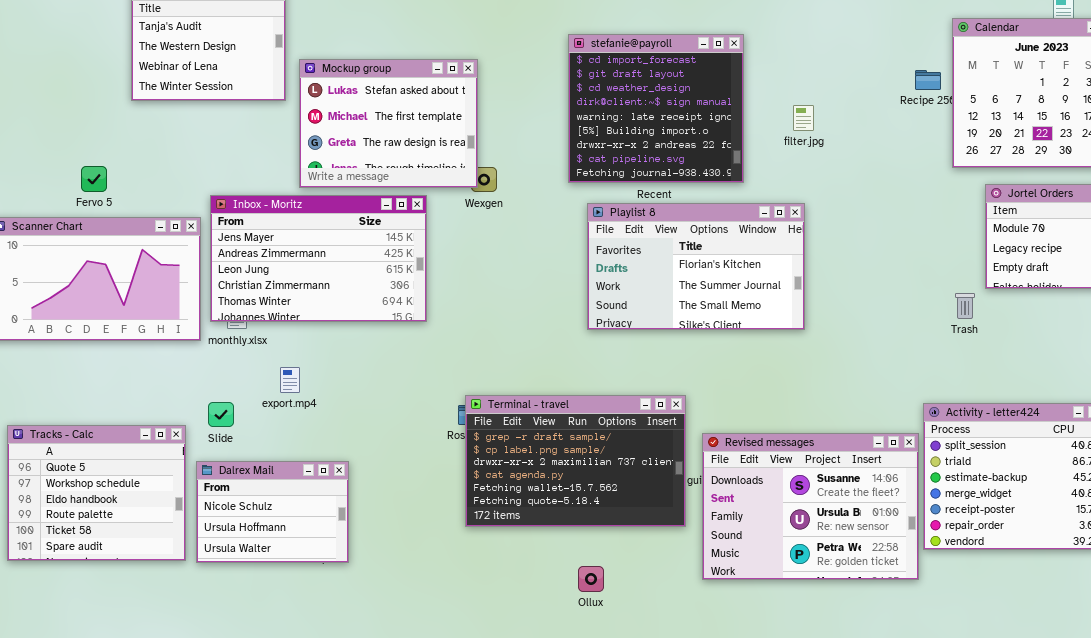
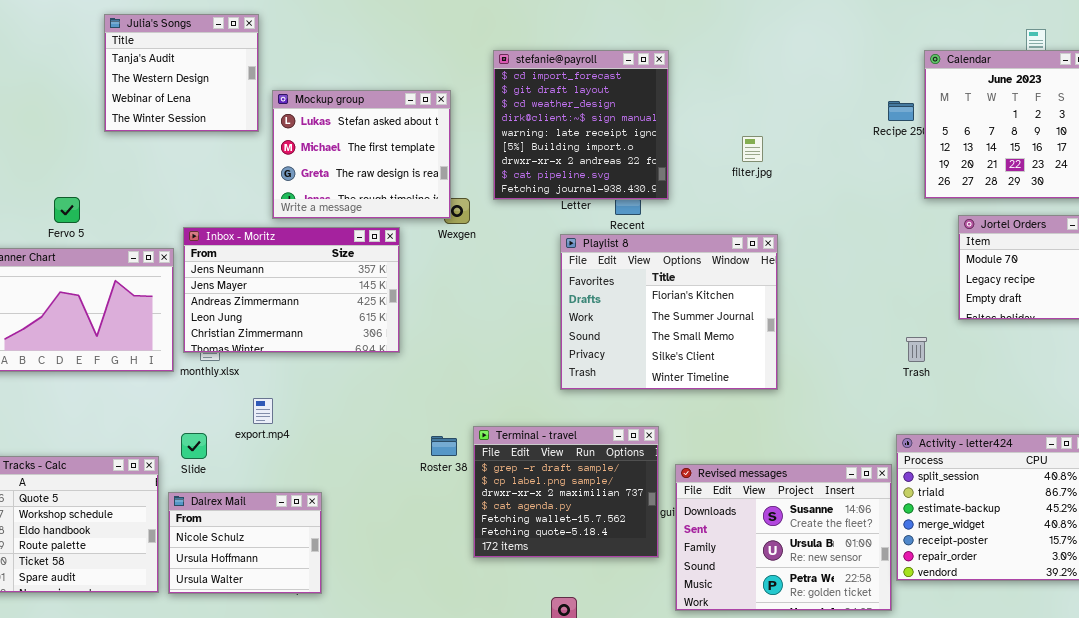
stefanie@payroll: [568,34,744,183] -> [493,50,669,200], moved
filter.jpg: [793,105,814,131] -> [742,136,763,162], moved
Inbox - Moritz: [210,195,427,322] -> [183,227,400,353], scrolled up 1 row
Playlist 8: [587,203,805,330] -> [560,234,778,390], resized
Trash: [955,293,975,319] -> [906,337,927,362], moved
Terminal - travel: [465,395,686,527] -> [473,426,659,558], resized

